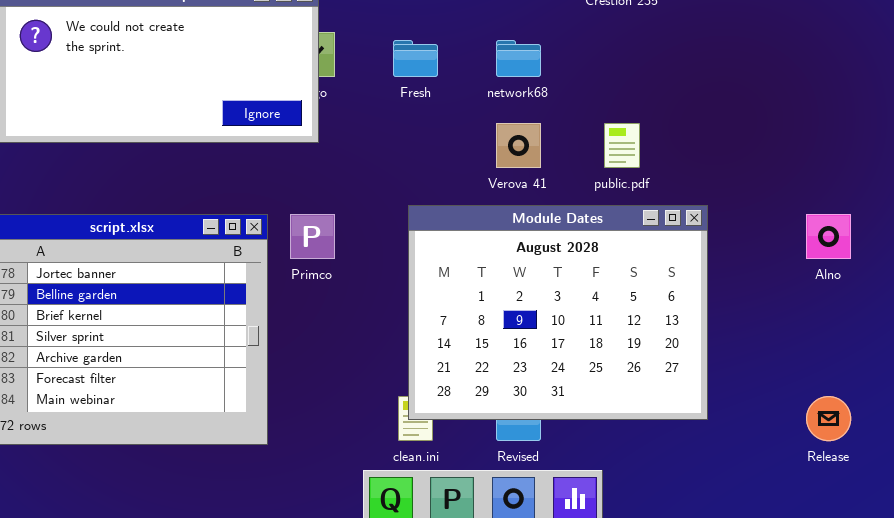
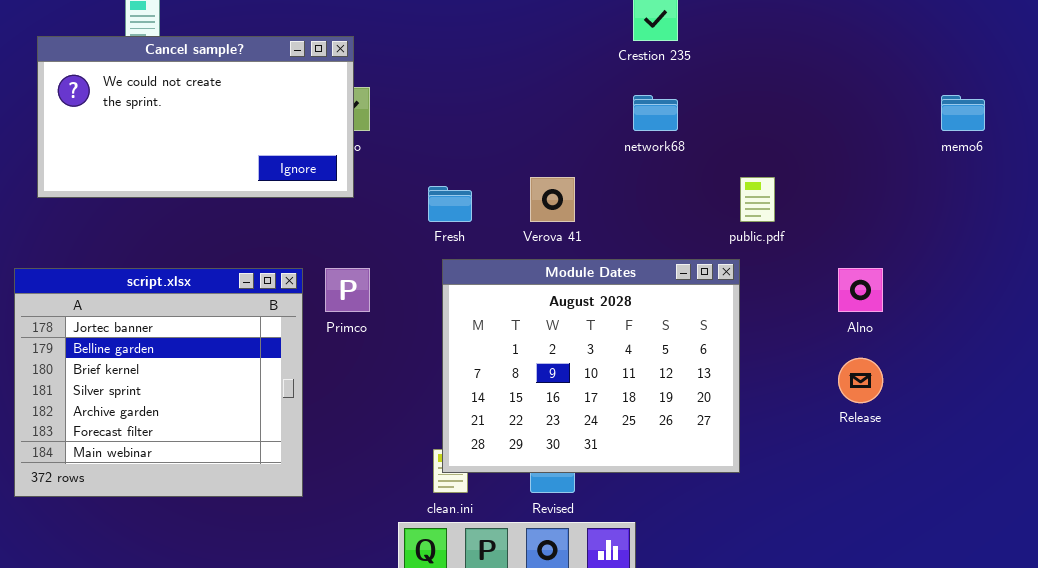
Fresh: [393,40,438,77] -> [428,186,472,222], moved
network68: [496,40,541,77] -> [633,95,678,131], moved
public.pdf: [604,123,640,168] -> [740,177,775,222], moved
Release: [806,396,851,441] -> [838,358,883,403], moved

